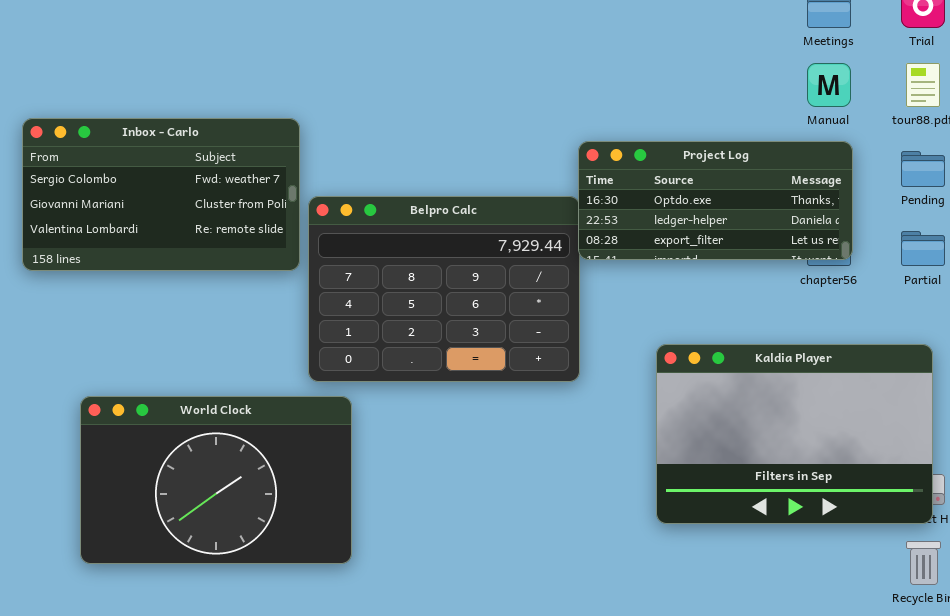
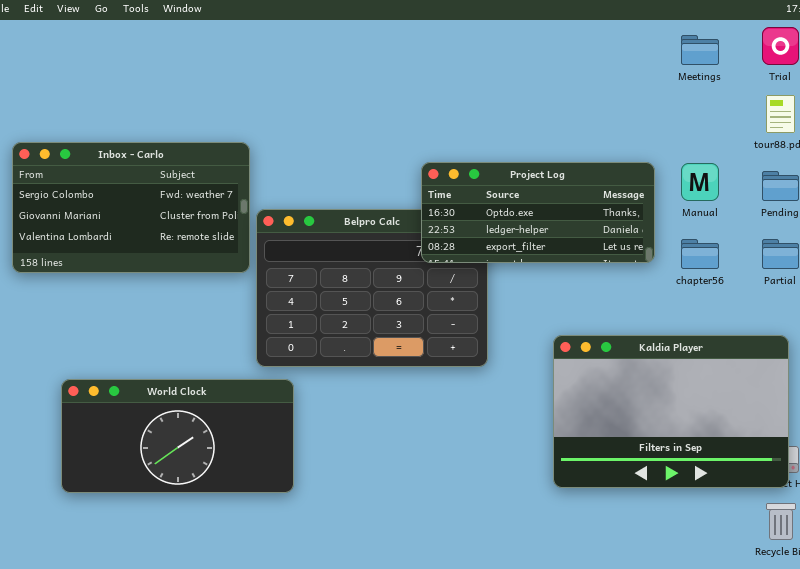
Manual: [807,63,851,107] -> [681,163,719,201], moved
Project Log: [578,141,853,260] -> [421,162,655,263], moved
World Clock: [80,396,352,564] -> [61,379,294,493], resized

